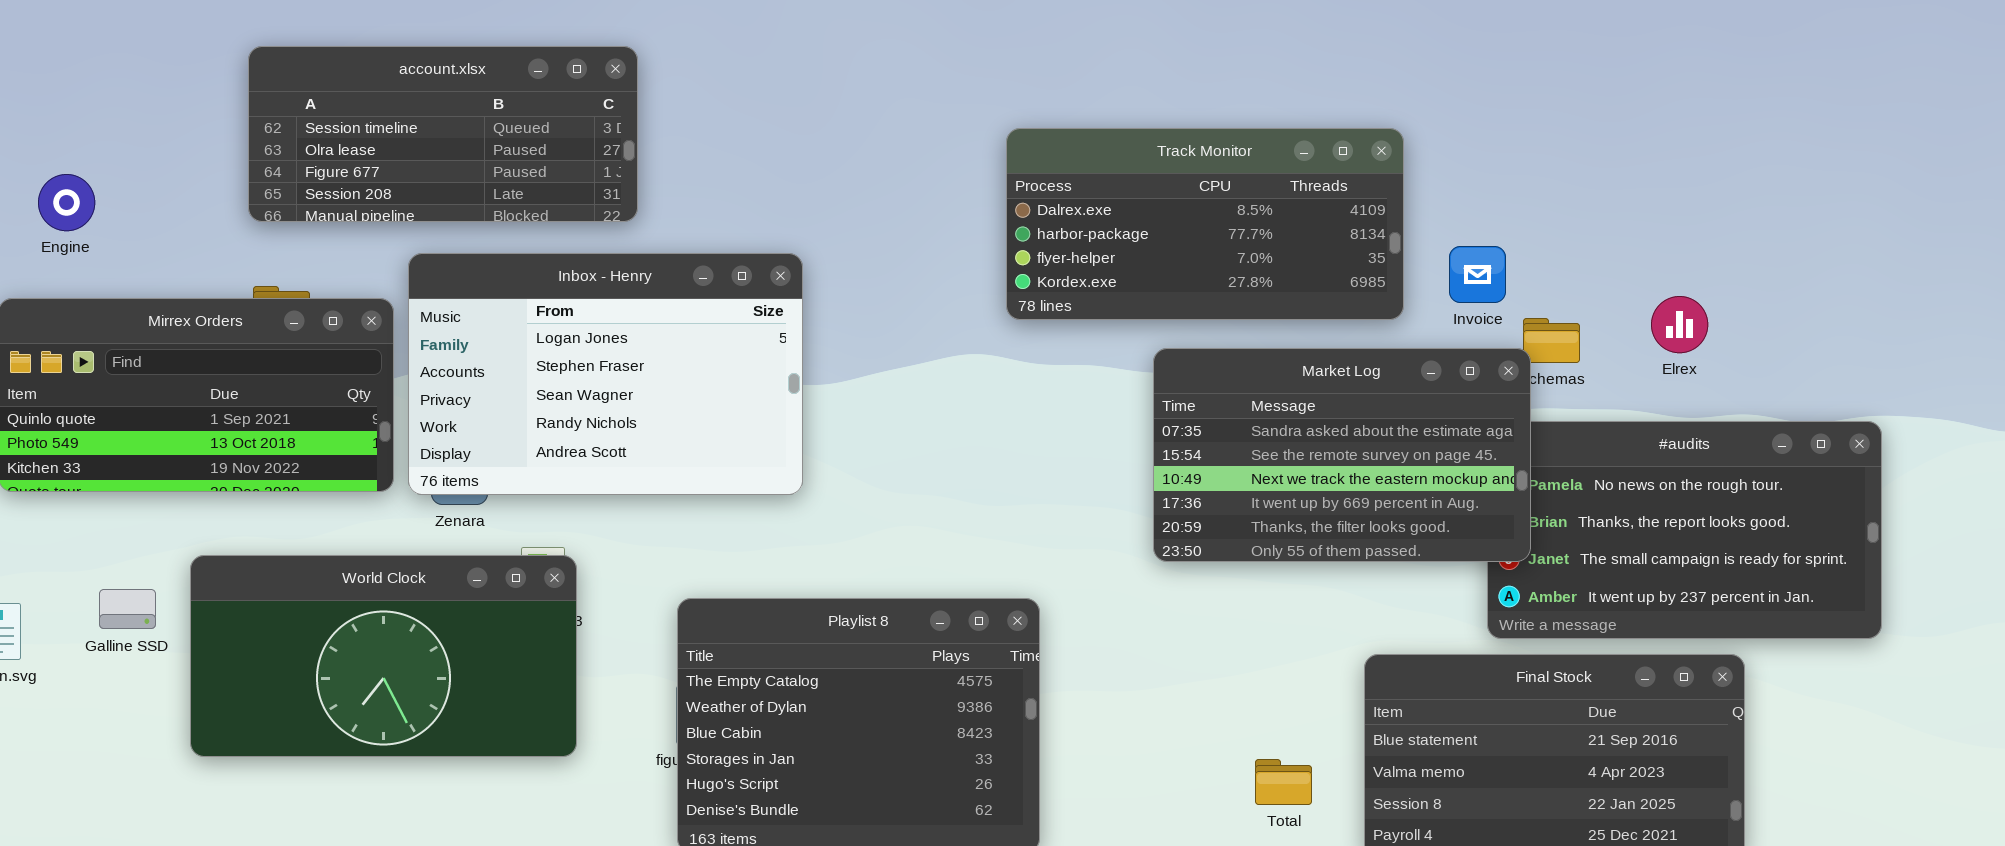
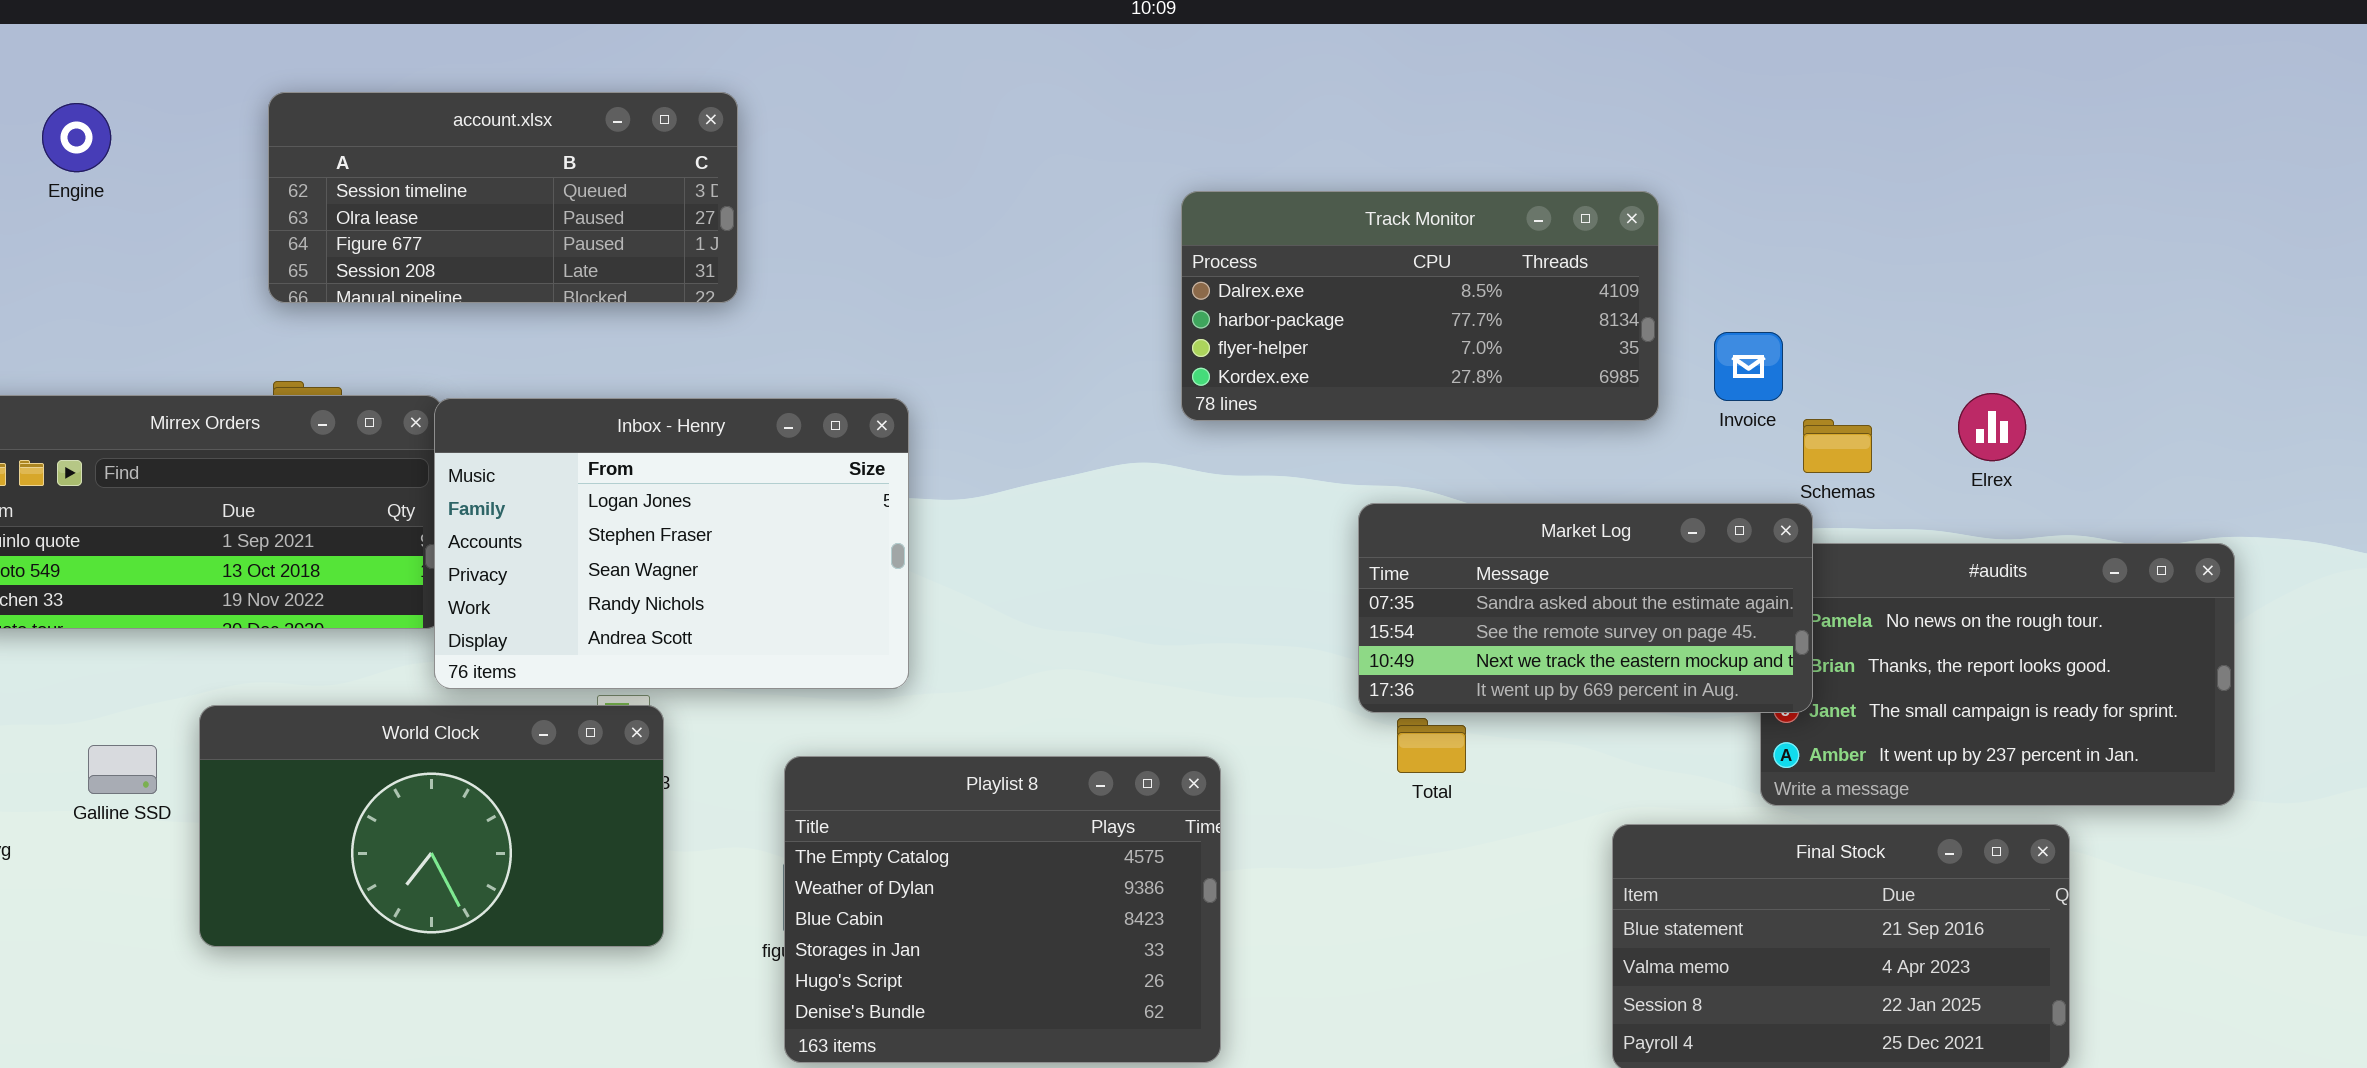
Engine: [38,174,95,231] -> [42,103,111,172], moved
Inbox - Henry: [408,253,803,495] -> [434,398,909,689], moved
Market Log: [1153,348,1531,562] -> [1358,503,1813,713], resized
Total: [1255,759,1312,805] -> [1397,718,1466,773], moved

